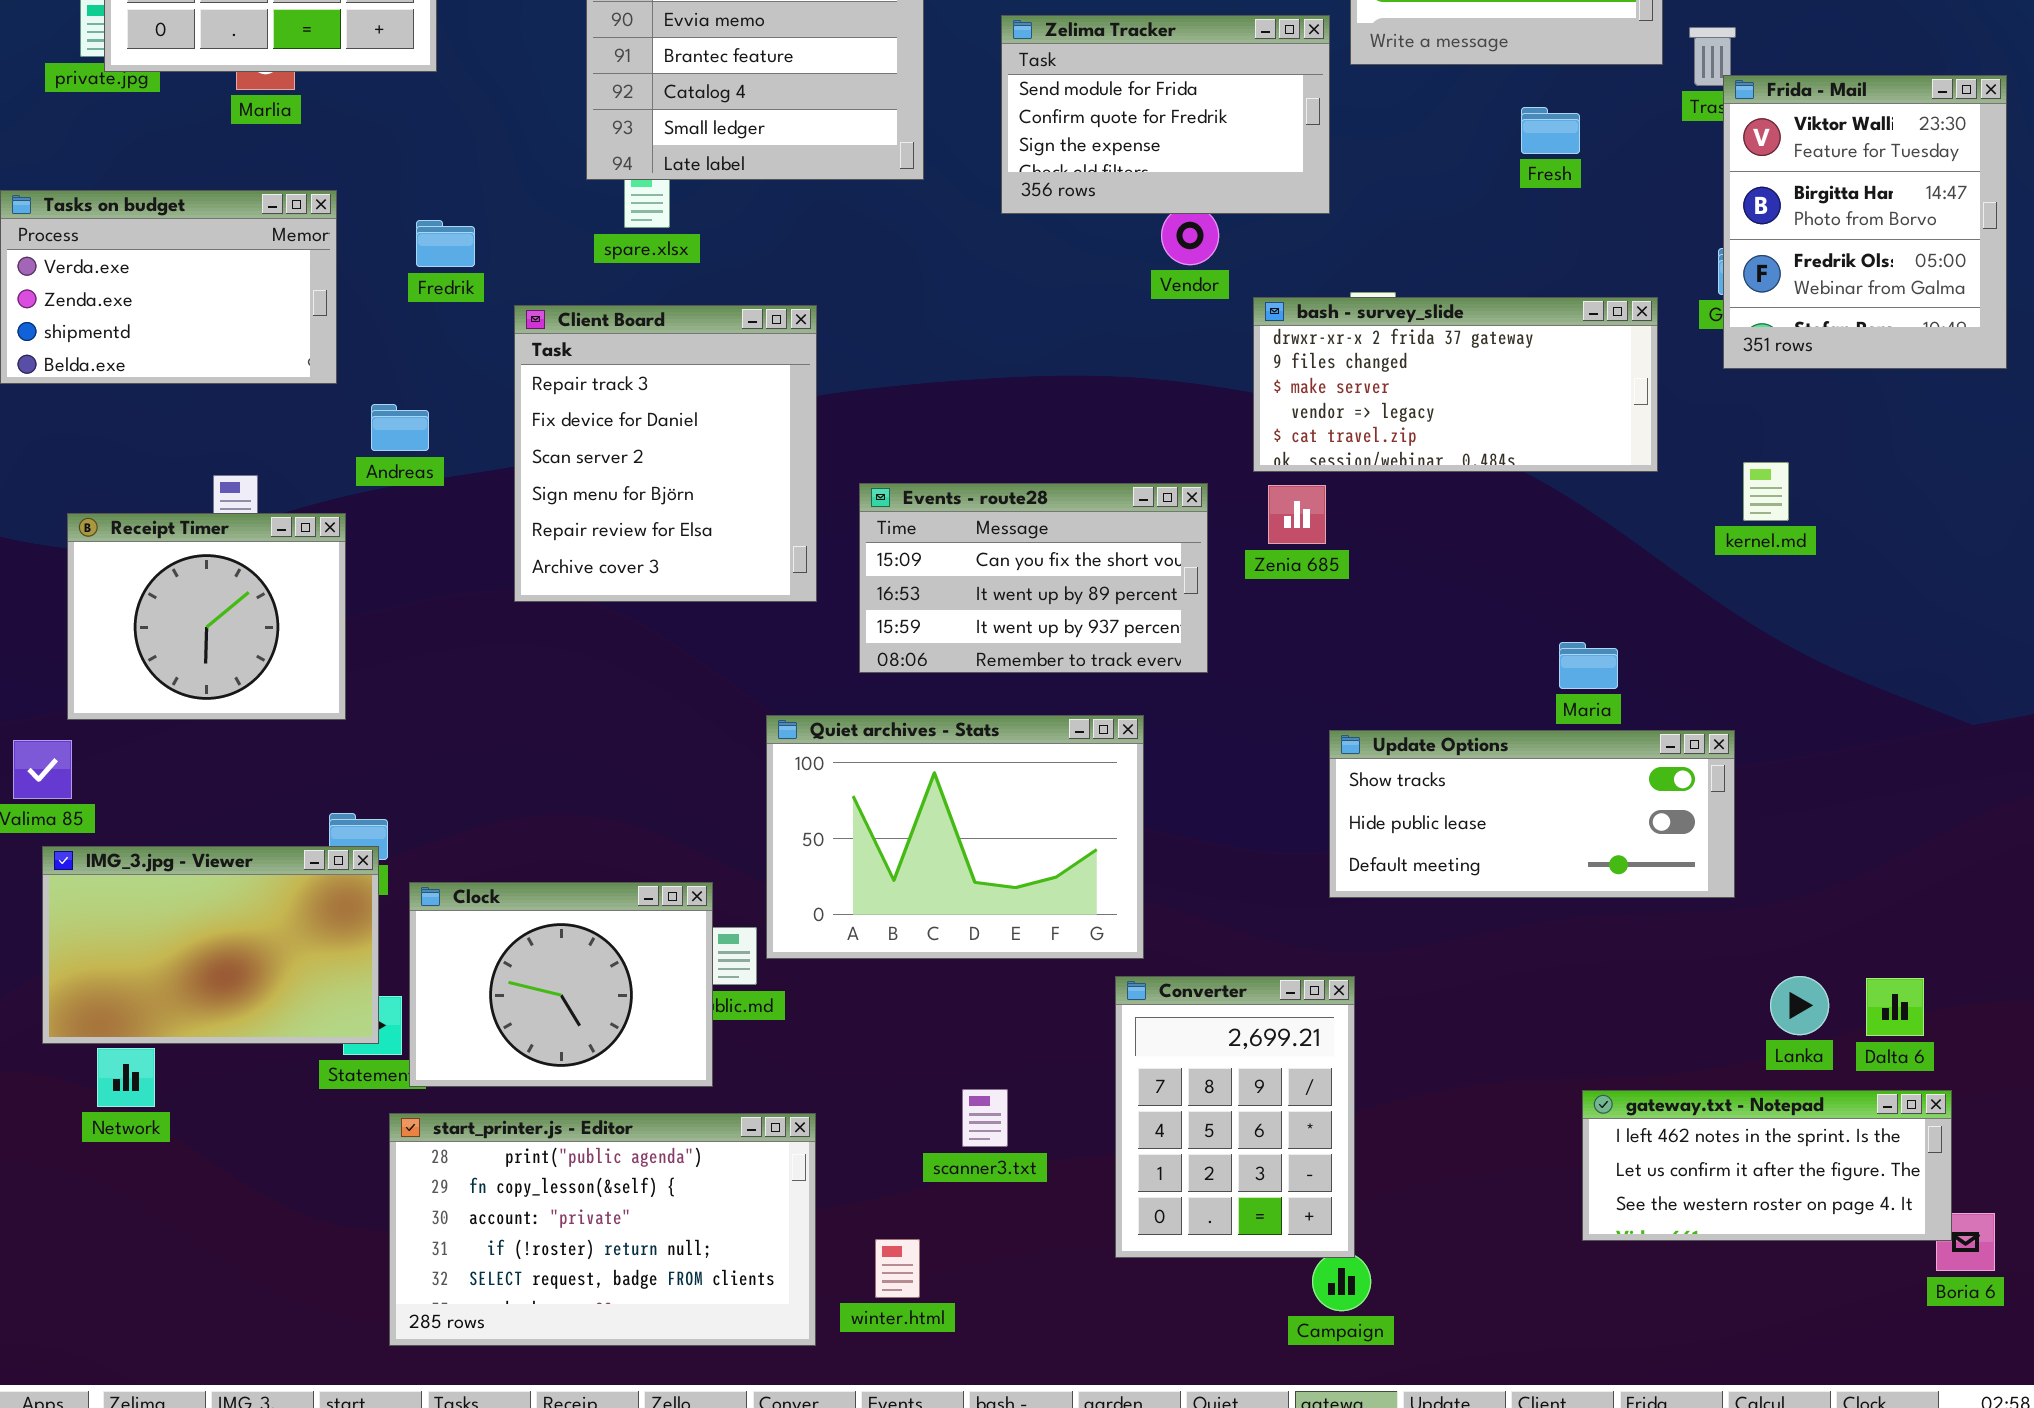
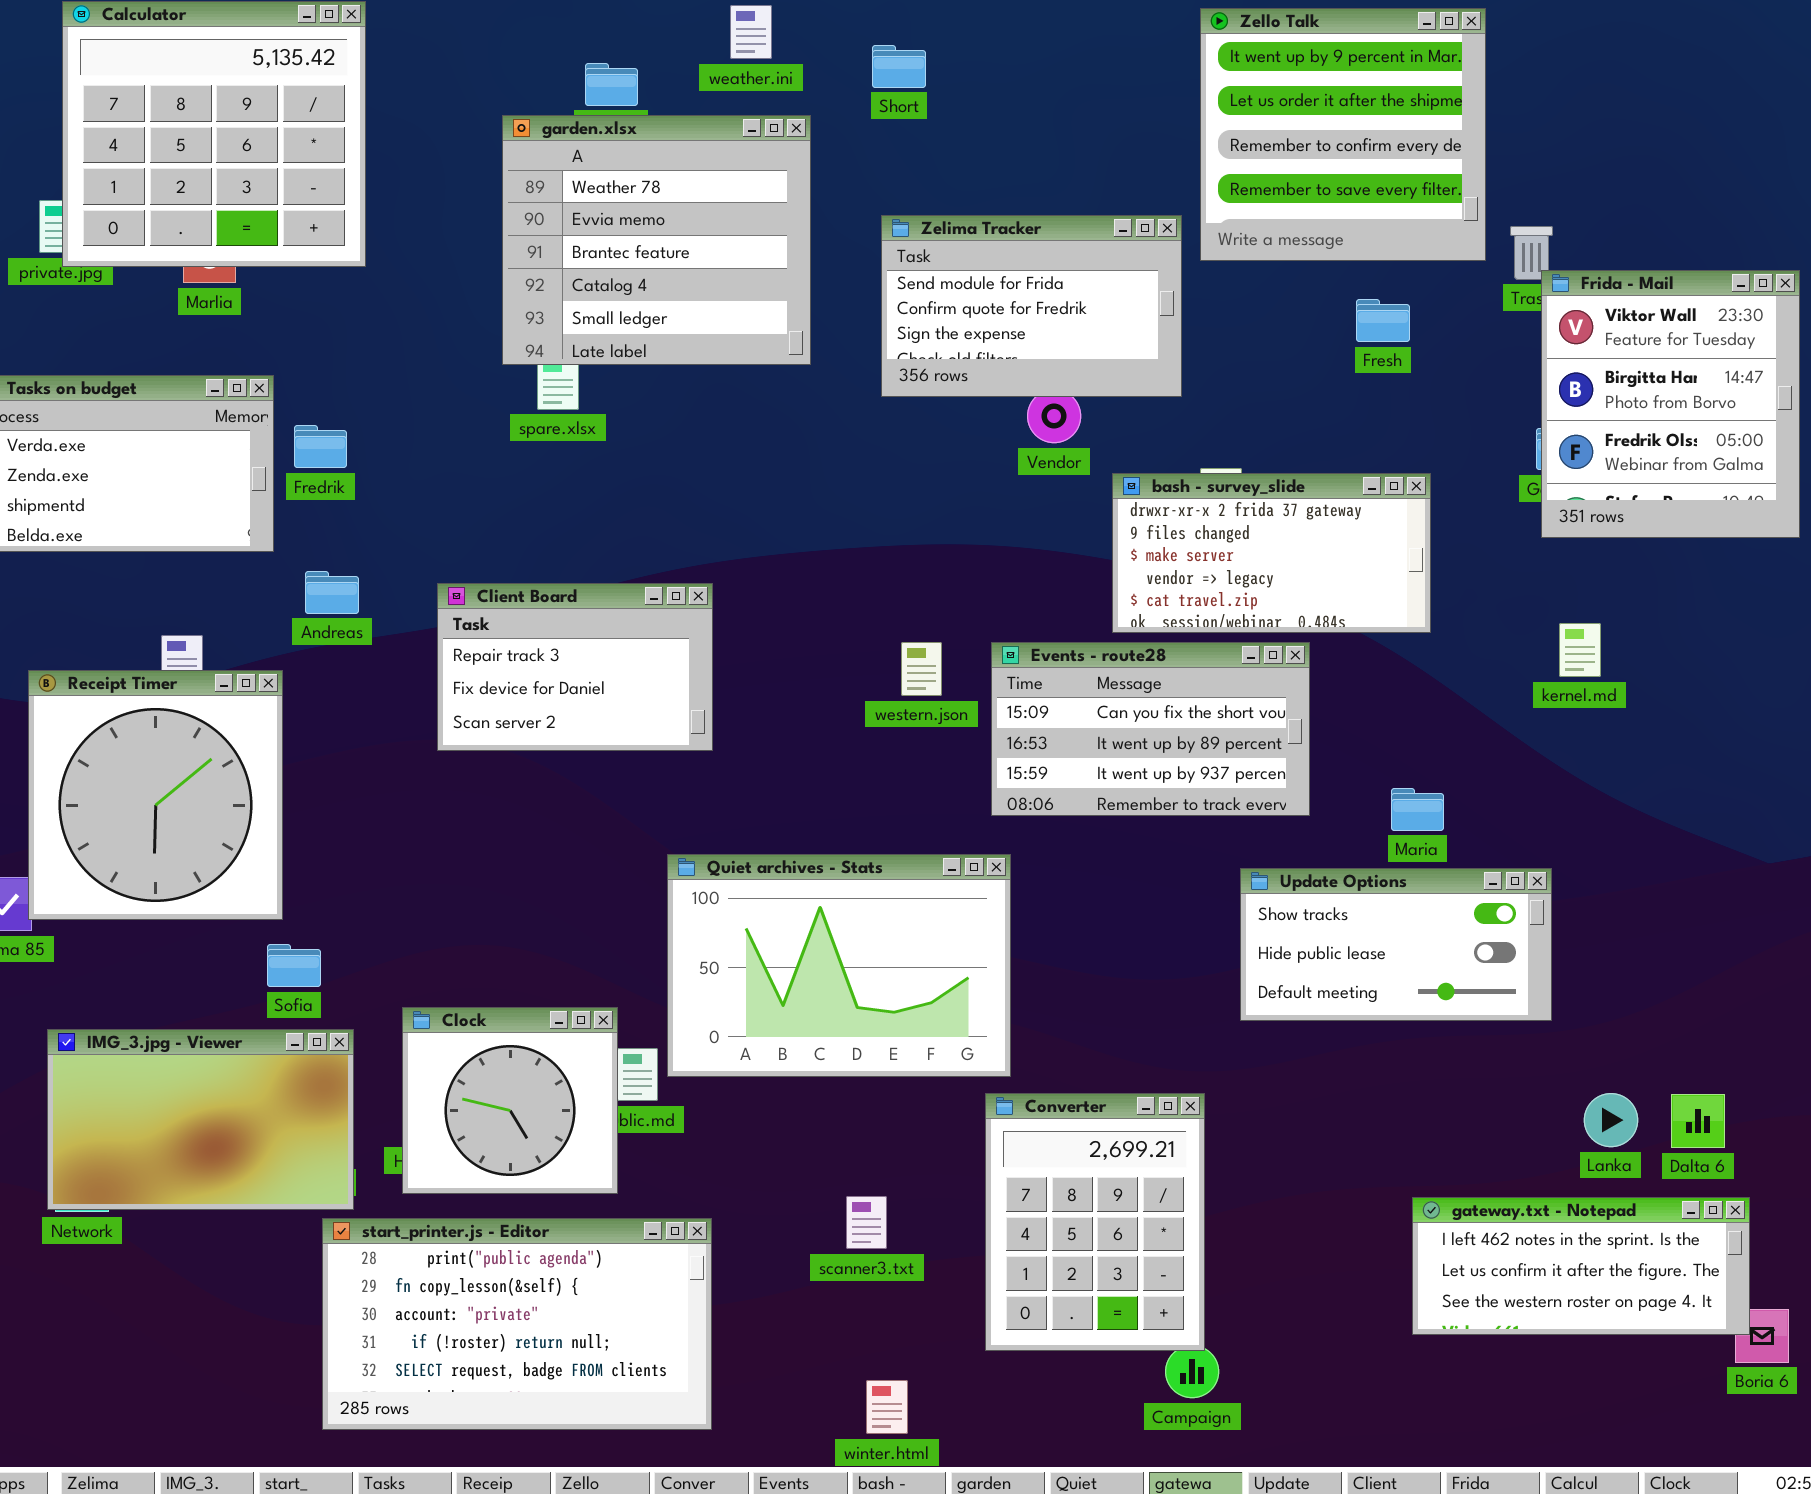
Fredrik: [416,220,475,267] -> [294,425,347,468], moved
bash - survey_slide: [1253,297,1658,472] -> [1112,473,1431,633], resized
Client Board: [514,305,817,602] -> [437,583,713,751], resized
Events - route28: [859,483,1208,673] -> [991,642,1310,816], moved
Receipt Timer: [67,513,346,720] -> [28,670,283,920], resized
Update Options: [1329,730,1735,898] -> [1240,868,1552,1021], resized
IMG_3.jpg - Viewer: [42,846,379,1044] -> [47,1029,354,1210], moved
Clock: [409,882,713,1087] -> [402,1007,618,1194], resized
winter.html: [875,1239,920,1298] -> [866,1380,908,1434], moved

